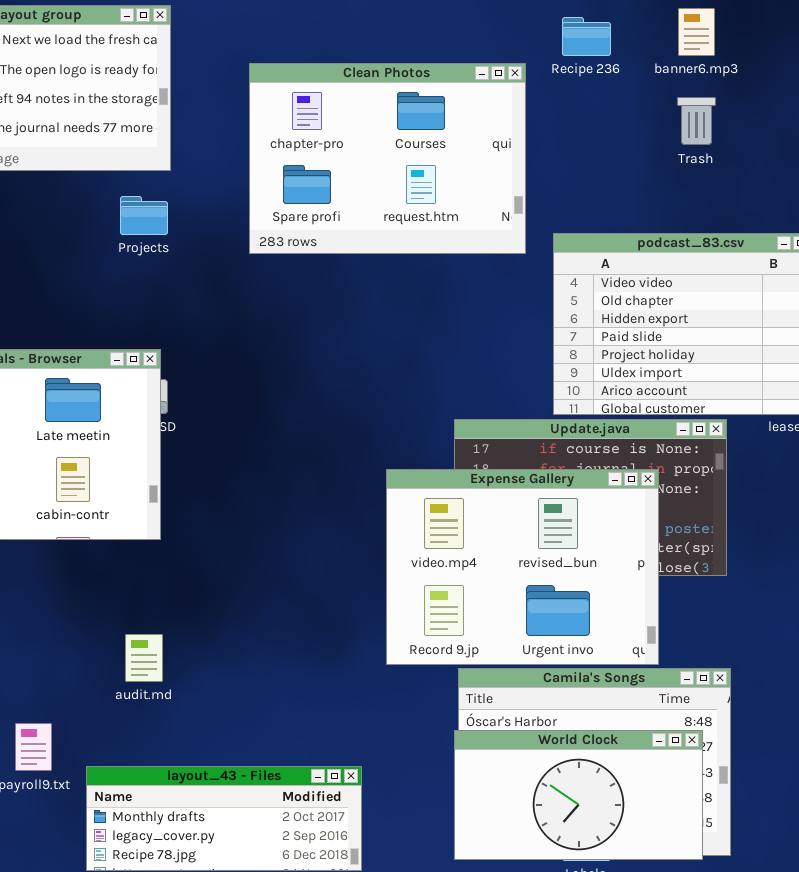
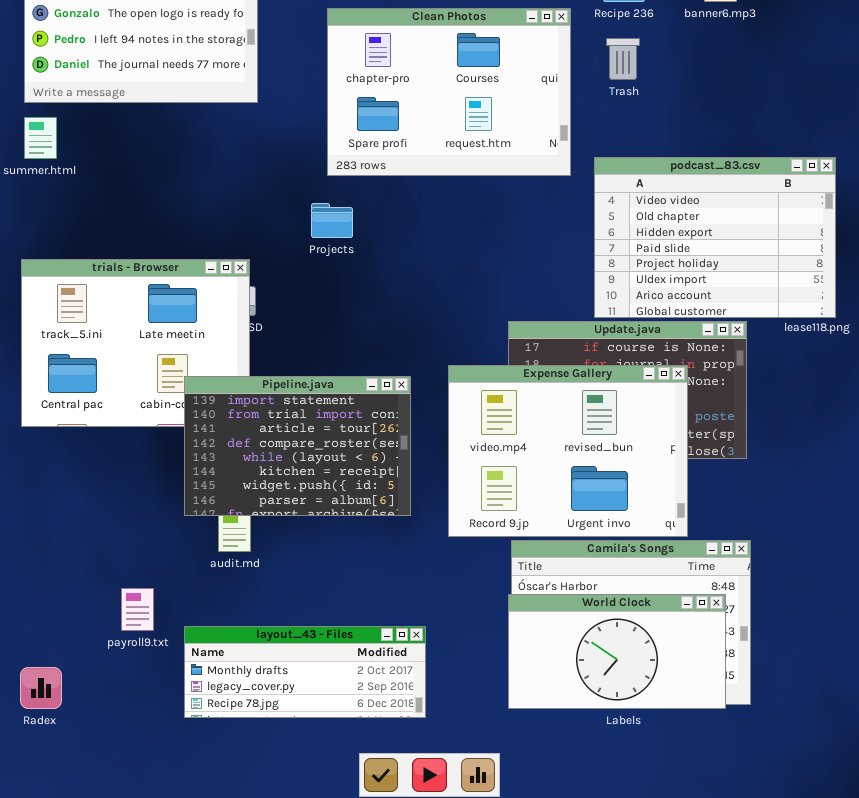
Trash: [677,97,716,145] -> [606,38,640,80], moved
Projects: [120,196,168,235] -> [311,203,353,238], moved
Pipeline.java: none -> [184,376,411,516], opened

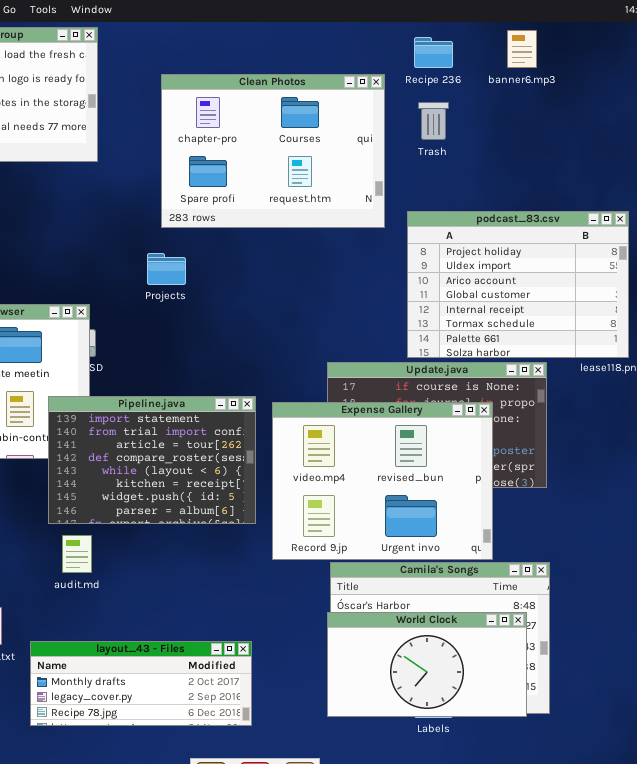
podcast_83.csv: [594,157,836,318] -> [407,211,629,358], scrolled down 4 rows
Pipeline.java: [184,376,411,516] -> [48,396,256,524], moved

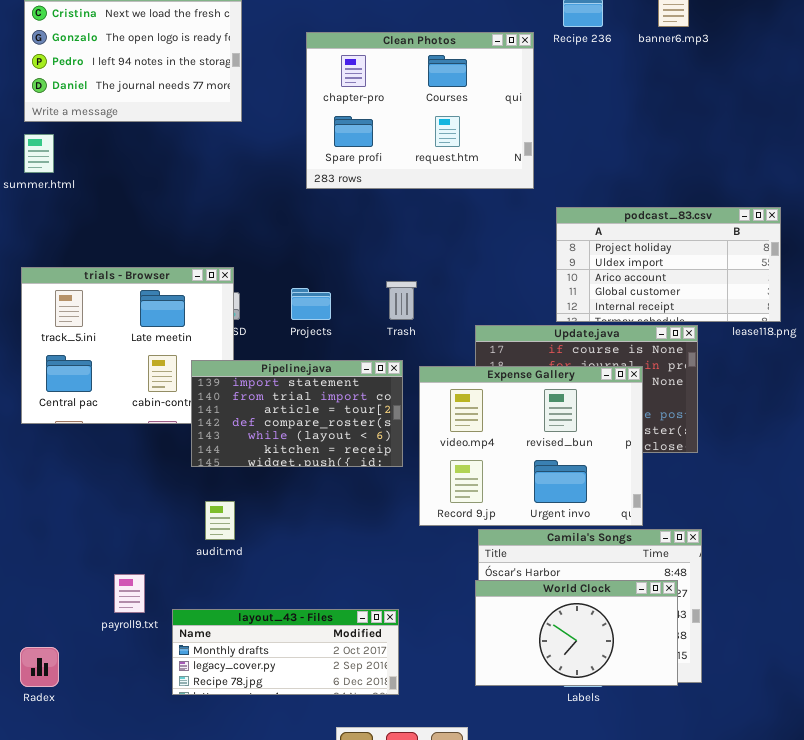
Trash: [418,102,449,140] -> [386,281,417,320], moved
podcast_83.csv: [407,211,629,358] -> [556,207,781,322], resized
Projects: [147,253,186,285] -> [291,288,331,320], moved
Pipeline.java: [48,396,256,524] -> [191,360,403,467], resized

